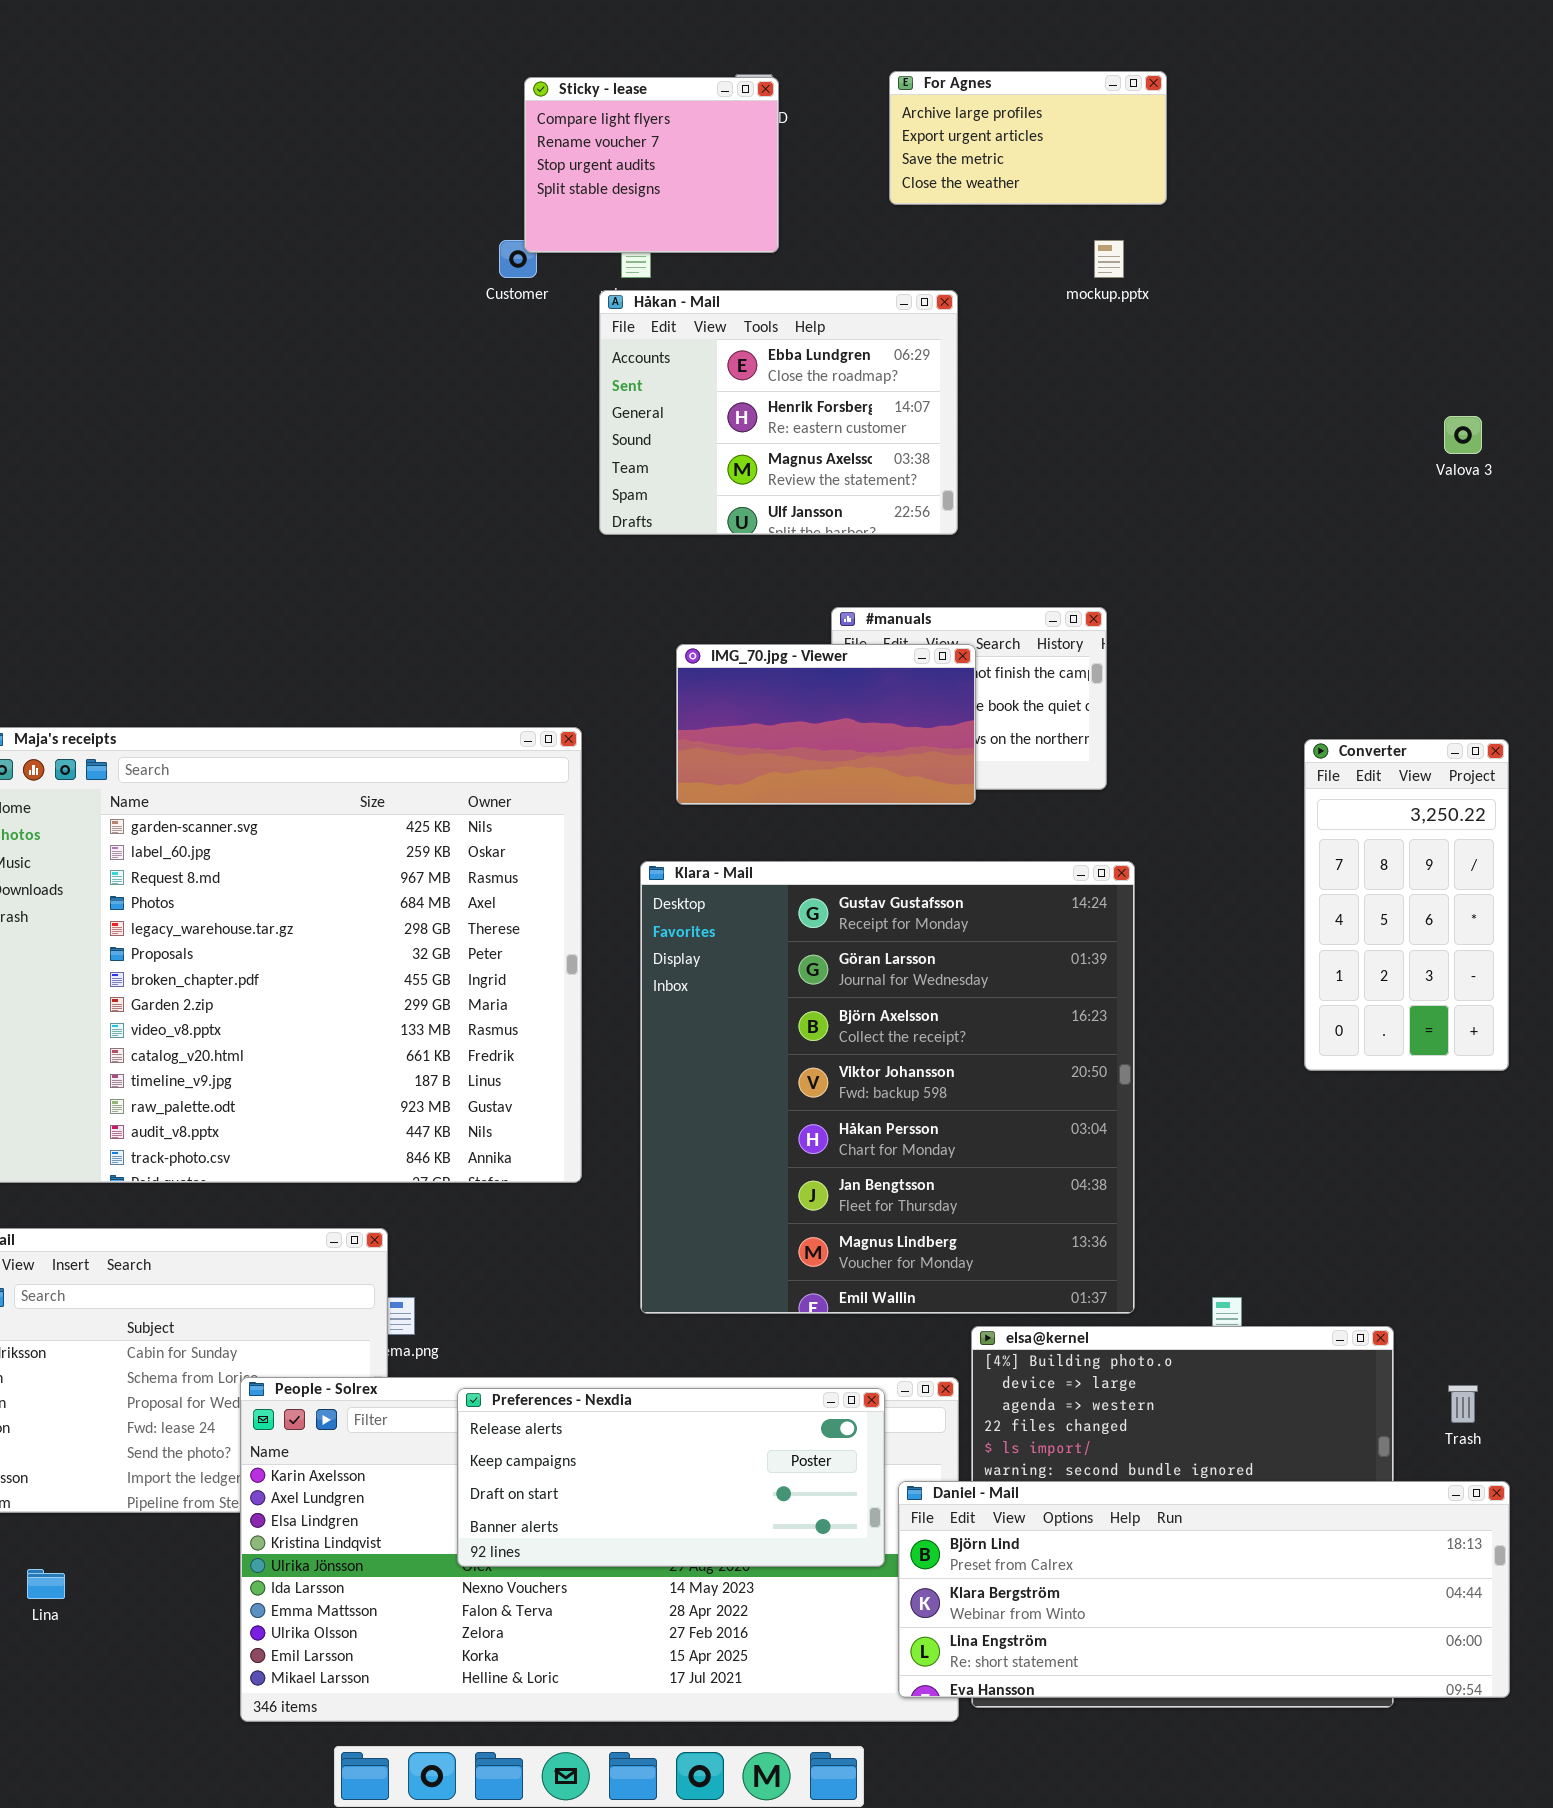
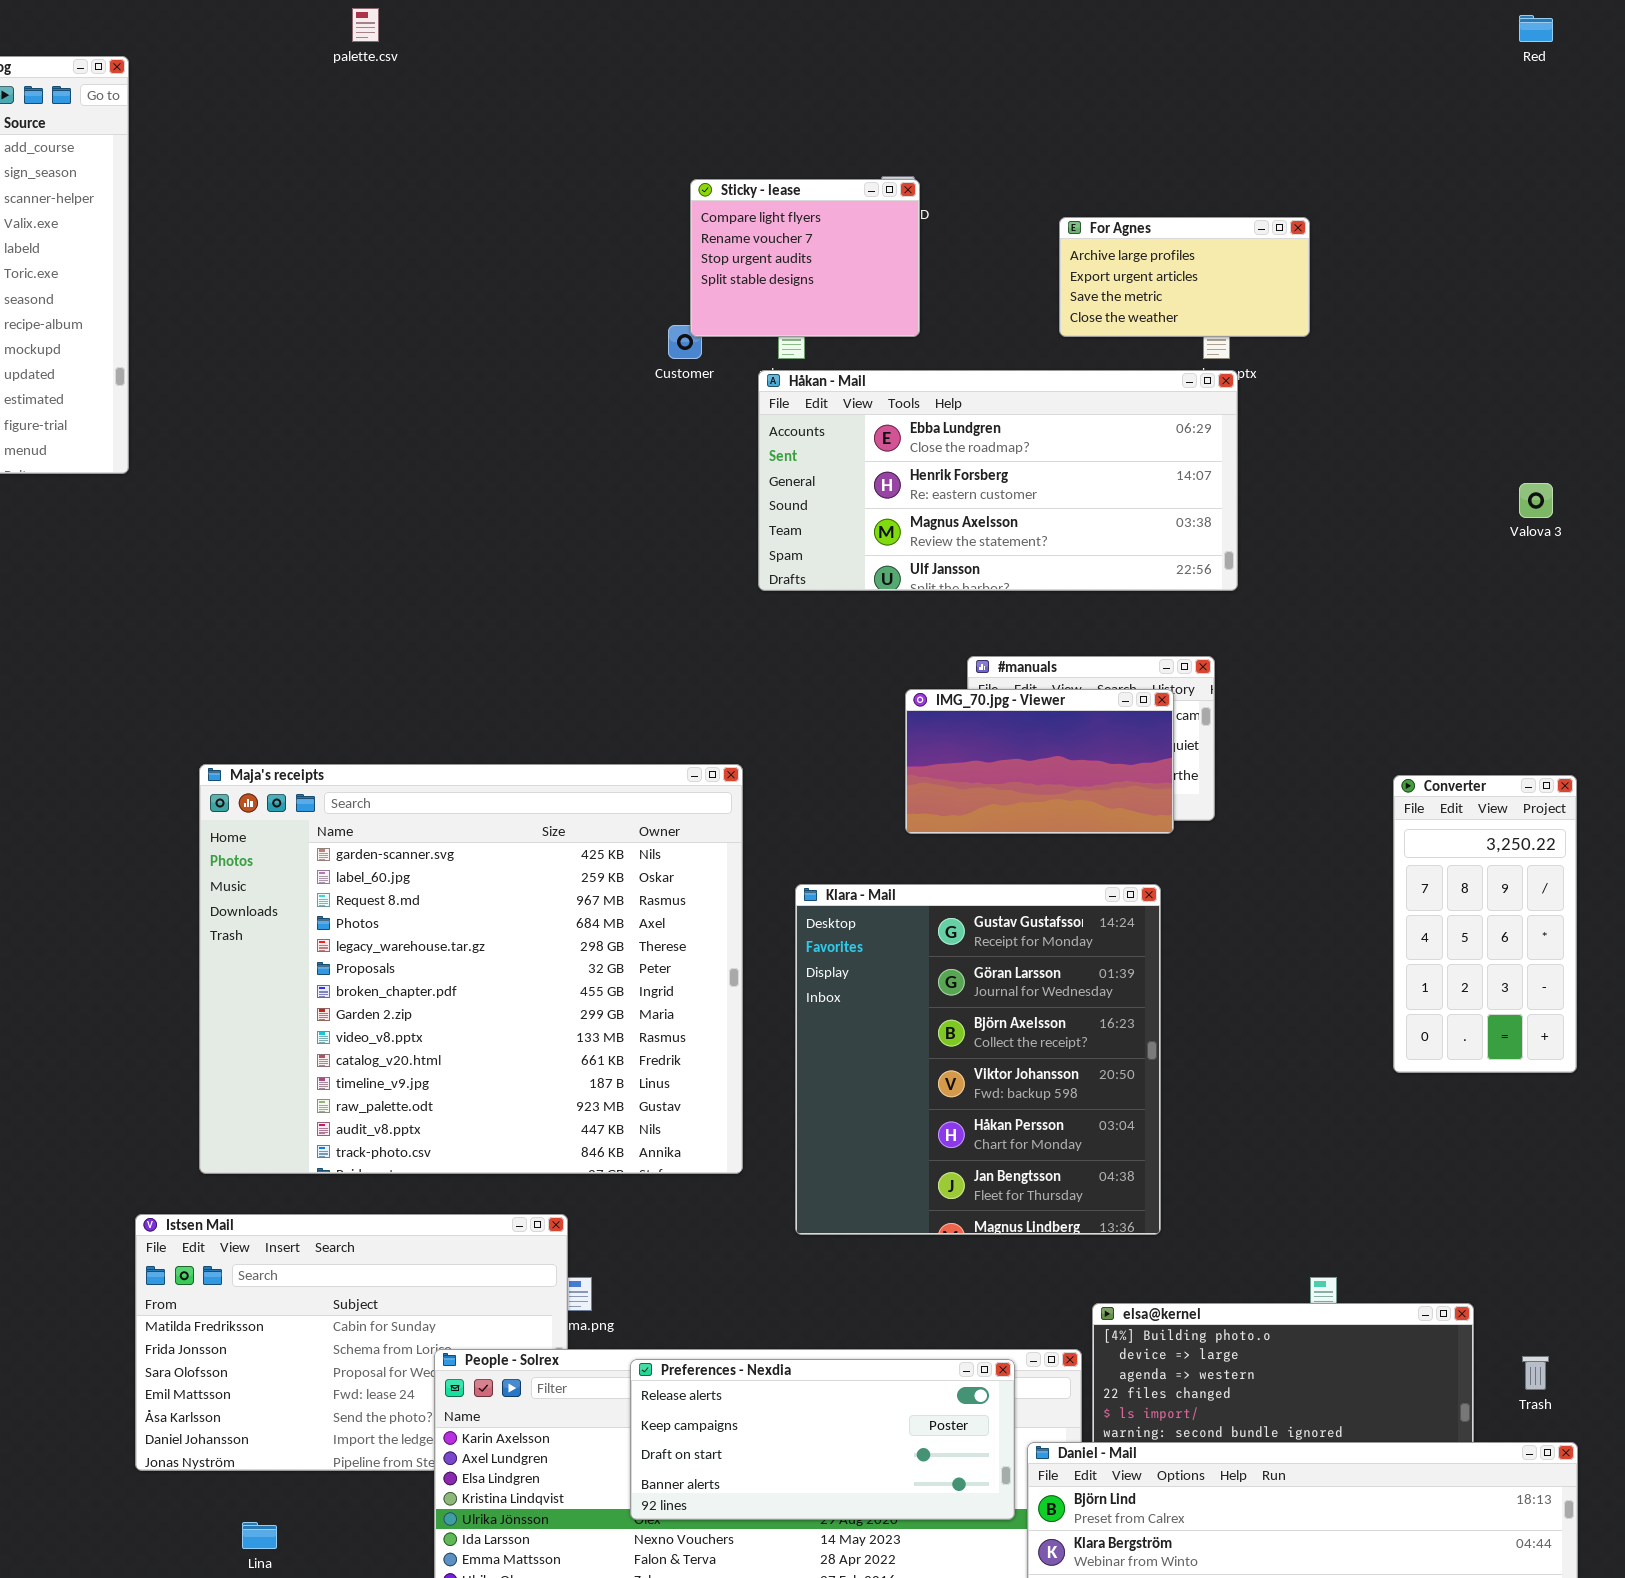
For Agnes: [889,71,1167,205] -> [1059,217,1310,337], moved
Håkan - Mail: [599,290,958,535] -> [758,370,1238,591], resized
IMG_70.jpg - Viewer: [676,644,976,805] -> [905,689,1174,834], moved
Klara - Mail: [640,861,1135,1314] -> [795,884,1161,1235], resized

